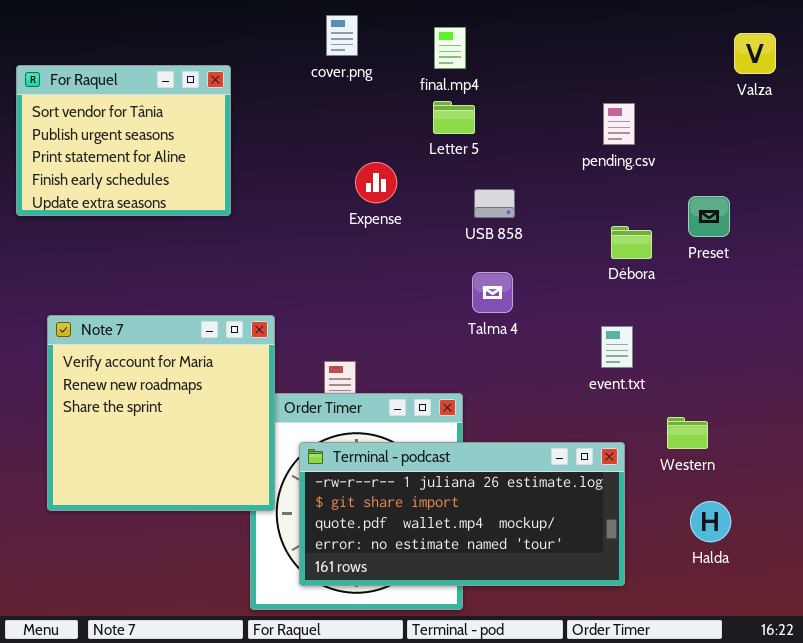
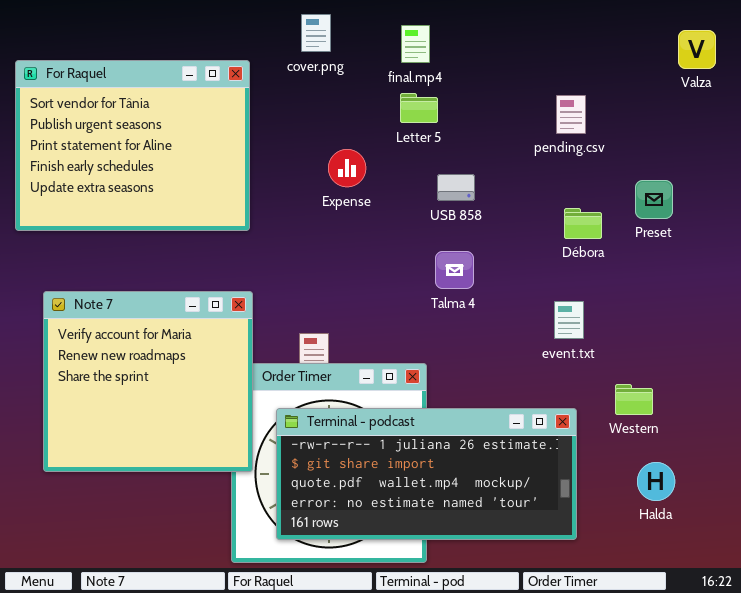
For Raquel: [16,65,231,216] -> [15,60,250,231], resized

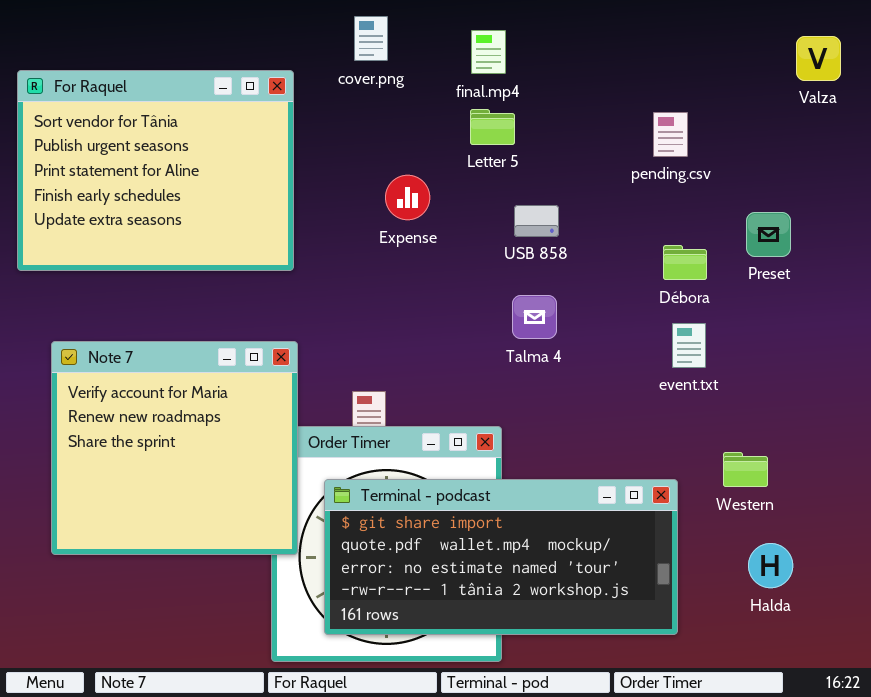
event.txt: [554,301,584,339] -> [672,323,706,368], moved
Terminal - podcast: [276,408,577,540] -> [324,479,678,635], scrolled down 1 row

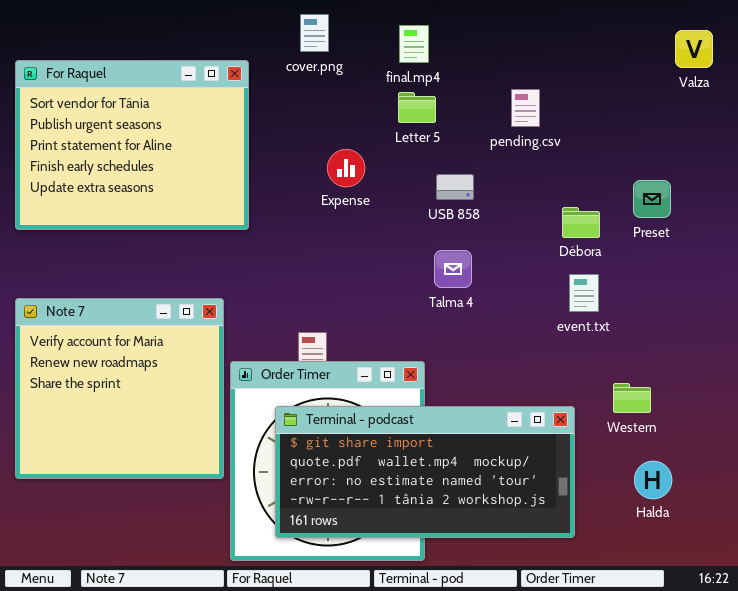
pending.csv: [653,112,688,157] -> [511,89,540,127], moved
Note 7: [51,341,298,555] -> [15,298,224,479], moved

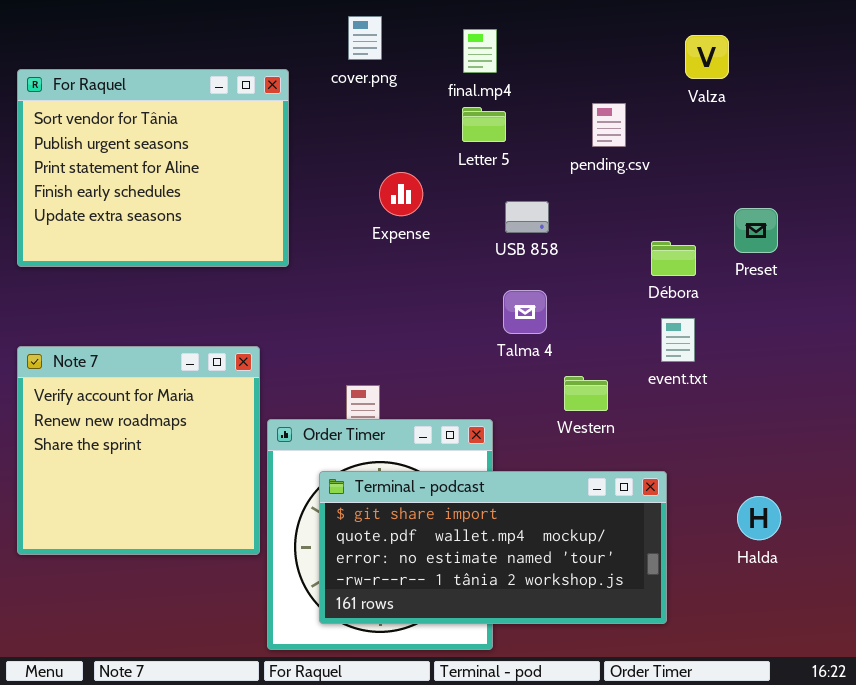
Valza: [675,30,713,68] -> [685,35,729,79], moved
Western: [613,383,651,413] -> [564,376,608,411], moved
Halda: [634,461,672,499] -> [737,496,781,540], moved

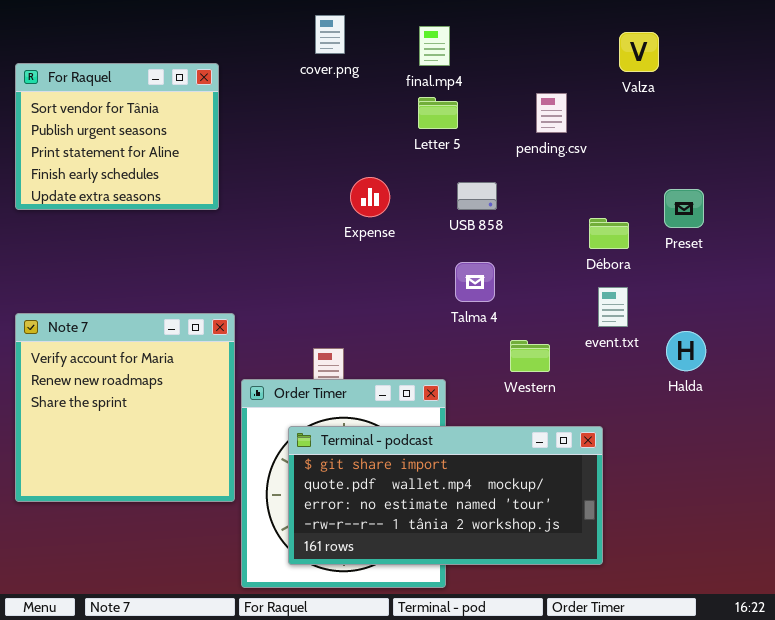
For Raquel: [17,69,289,267] -> [15,63,219,210], resized
Expense: [379,172,423,216] -> [350,177,390,217], moved
Halda: [737,496,781,540] -> [666,331,706,371], moved

